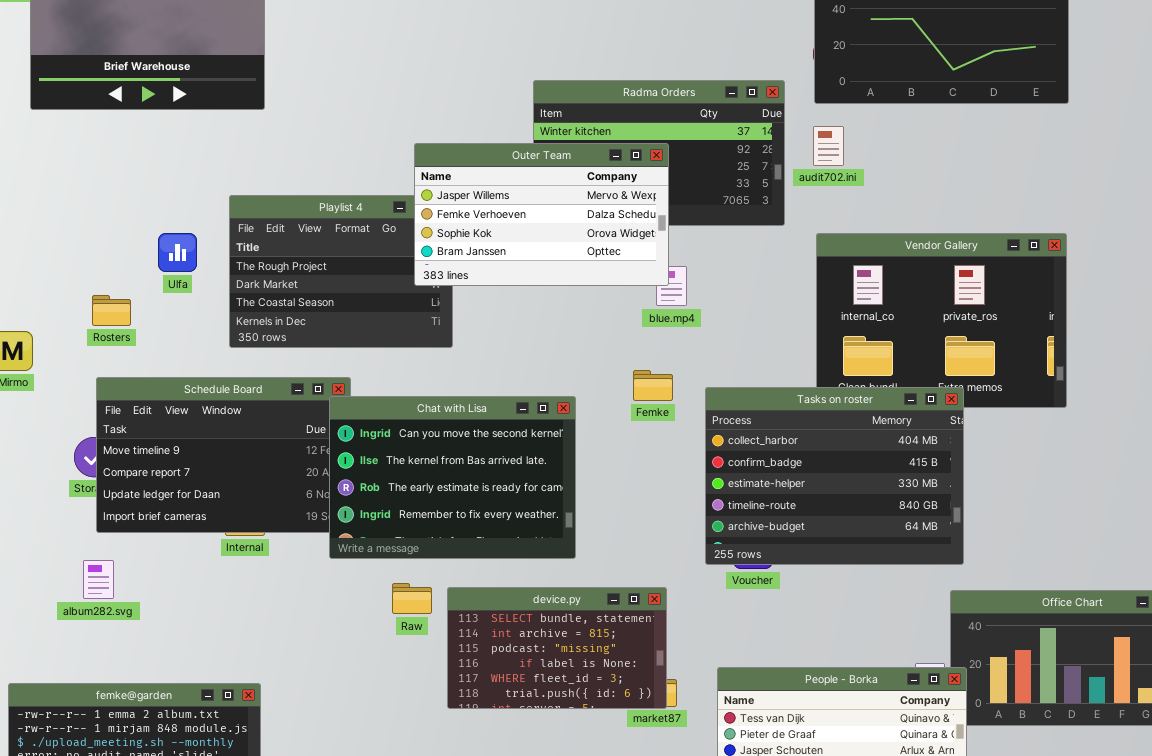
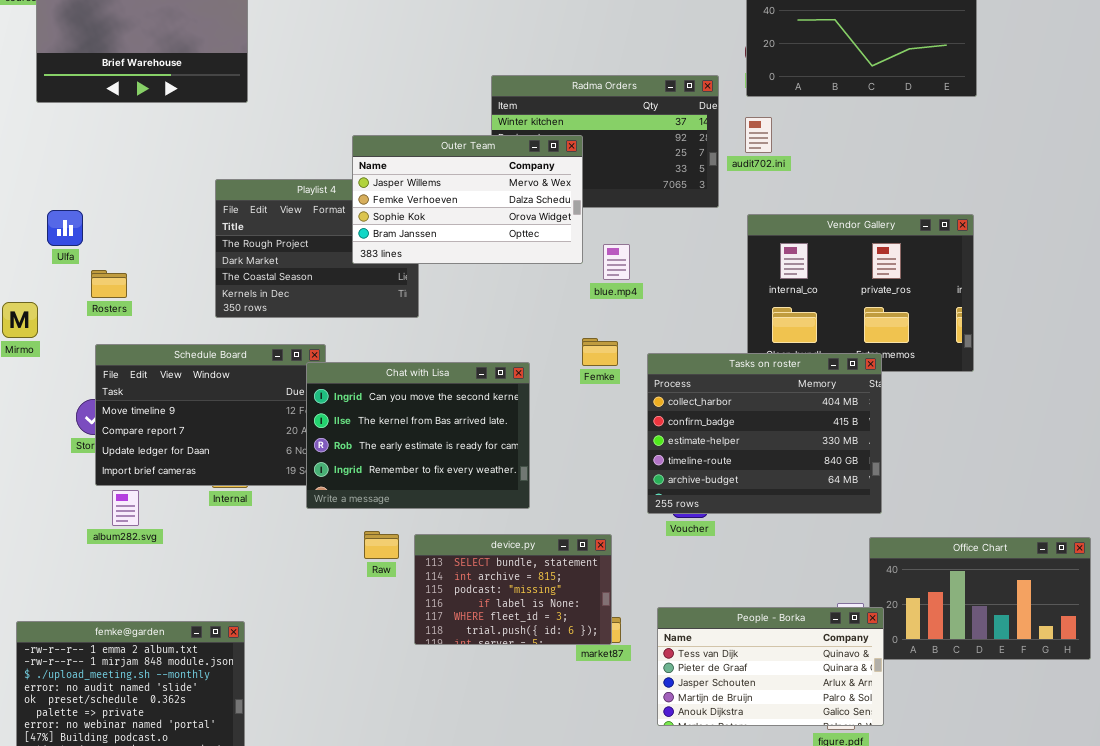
Outer Team: [414,143,669,286] -> [352,135,583,264], moved
Ulfa: [158,233,197,272] -> [47,210,83,246], moved
album282.svg: [83,560,114,599] -> [112,490,139,526], moved

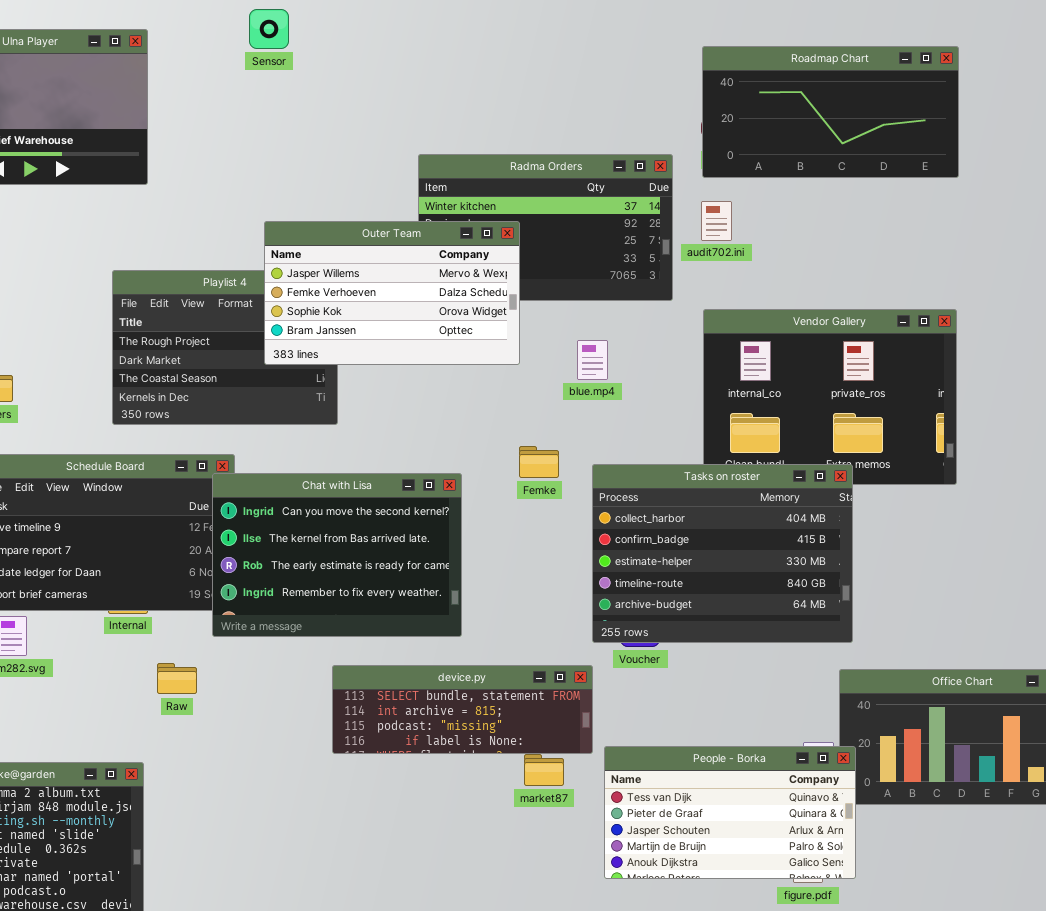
blue.mp4: [603,244,630,280] -> [577,340,608,380], moved
Raw: [364,531,399,559] -> [157,663,197,694], moved
device.py: [414,534,612,645] -> [332,665,593,754], resized

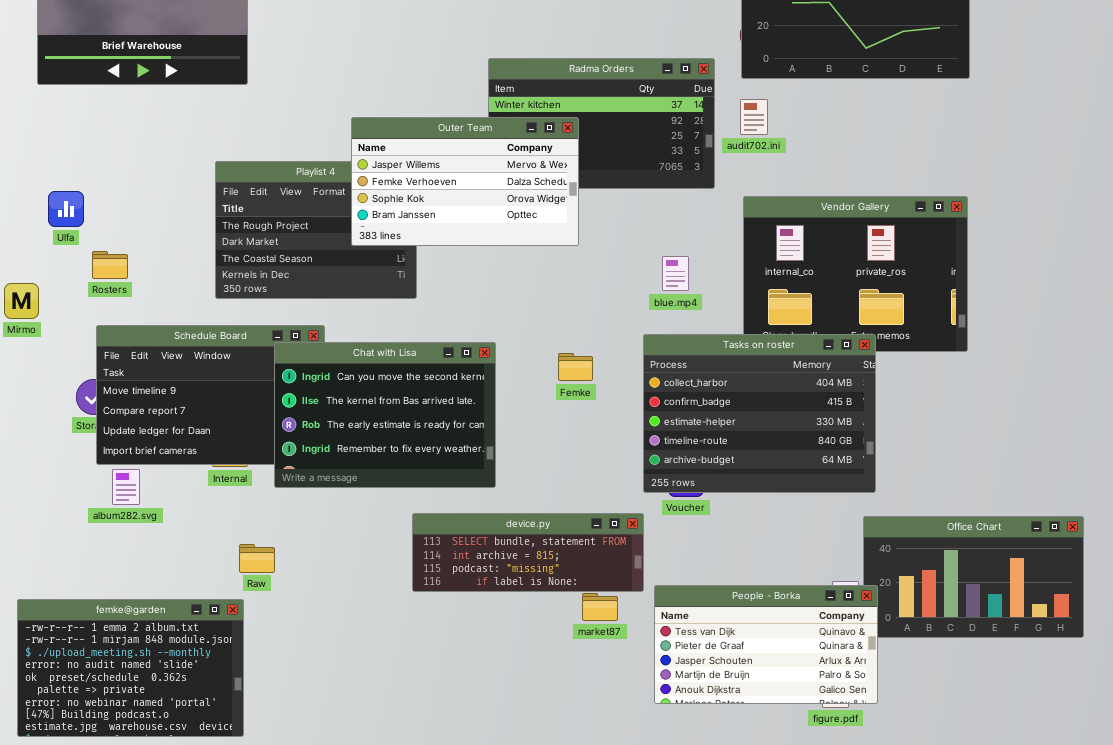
blue.mp4: [577,340,608,380] -> [662,256,689,291], moved
Femke: [519,446,559,478] -> [558,353,593,381], moved
Chat with Lisa: [212,473,462,637] -> [274,342,496,488], moved
Raw: [157,663,197,694] -> [239,544,275,573], moved

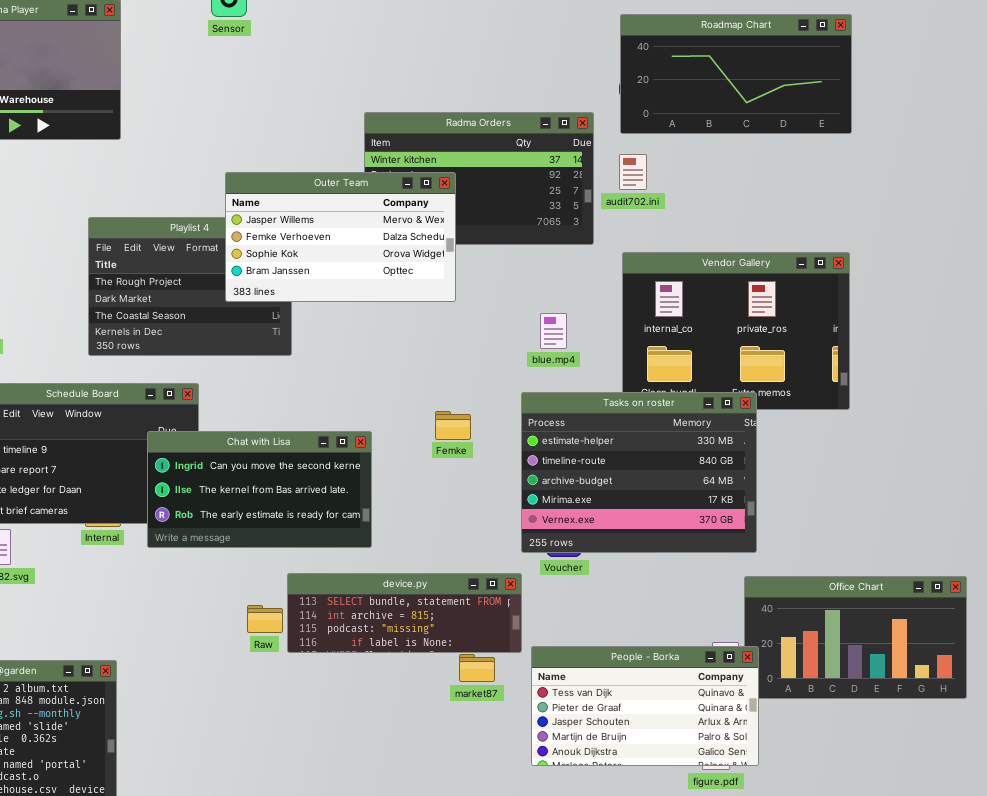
Tasks on roster: [643,334,876,493] -> [521,392,757,553], scrolled down 2 rows
Chat with Lisa: [274,342,496,488] -> [147,431,372,548], resized
Raw: [239,544,275,573] -> [247,605,283,633], moved

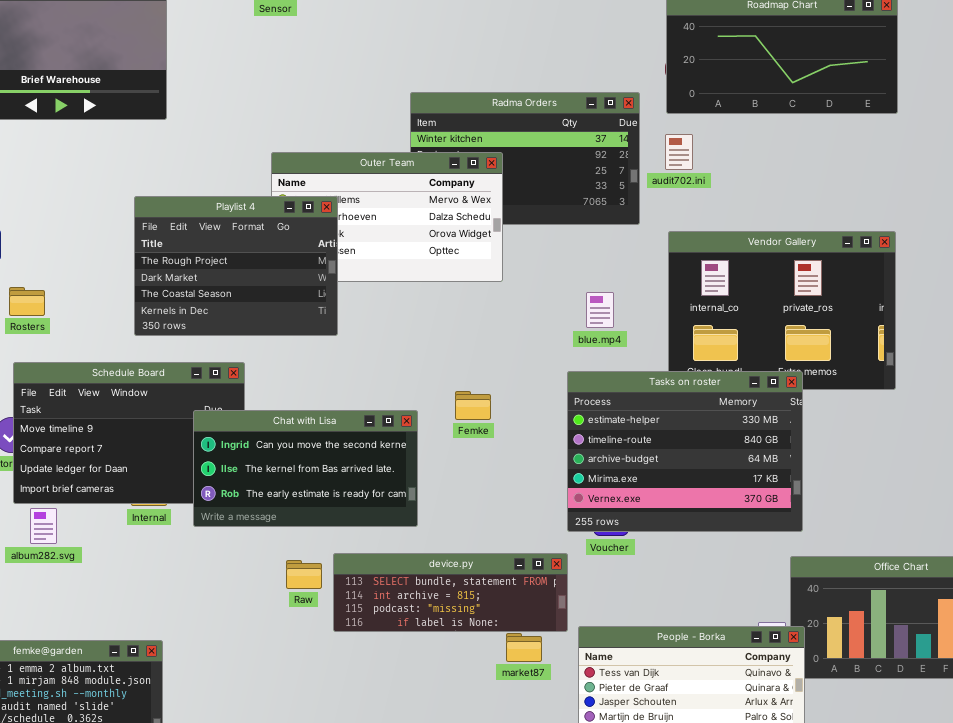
Playlist 4: [88,217,292,356] -> [134,196,338,336], raised
Femke: [435,411,471,440] -> [455,391,491,420], moved
Raw: [247,605,283,633] -> [286,560,322,589], moved

